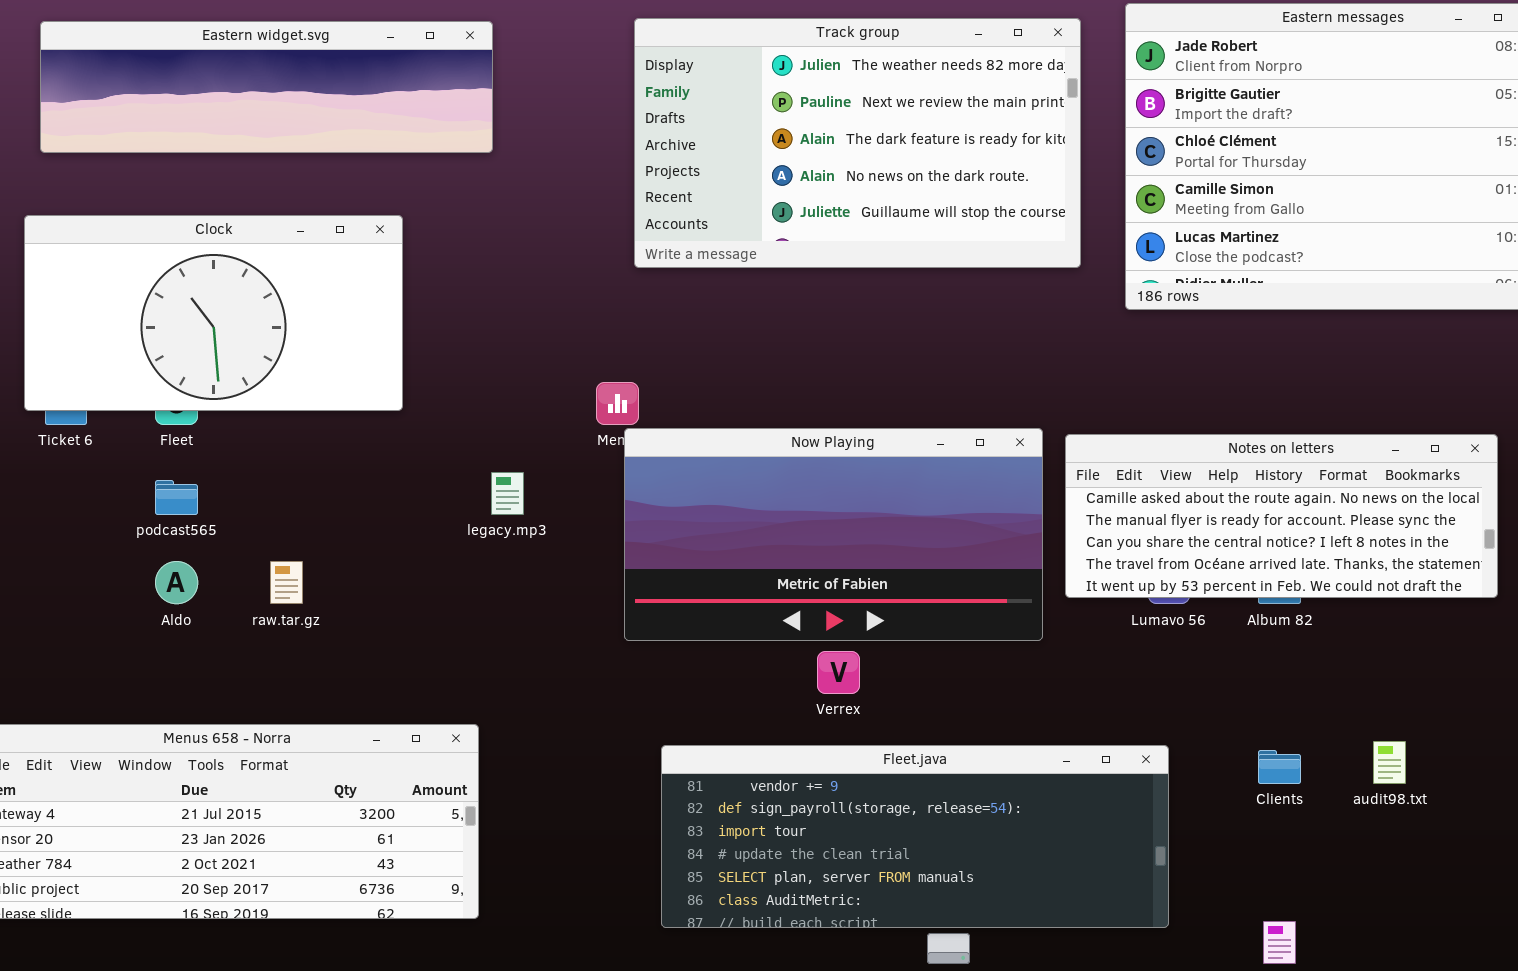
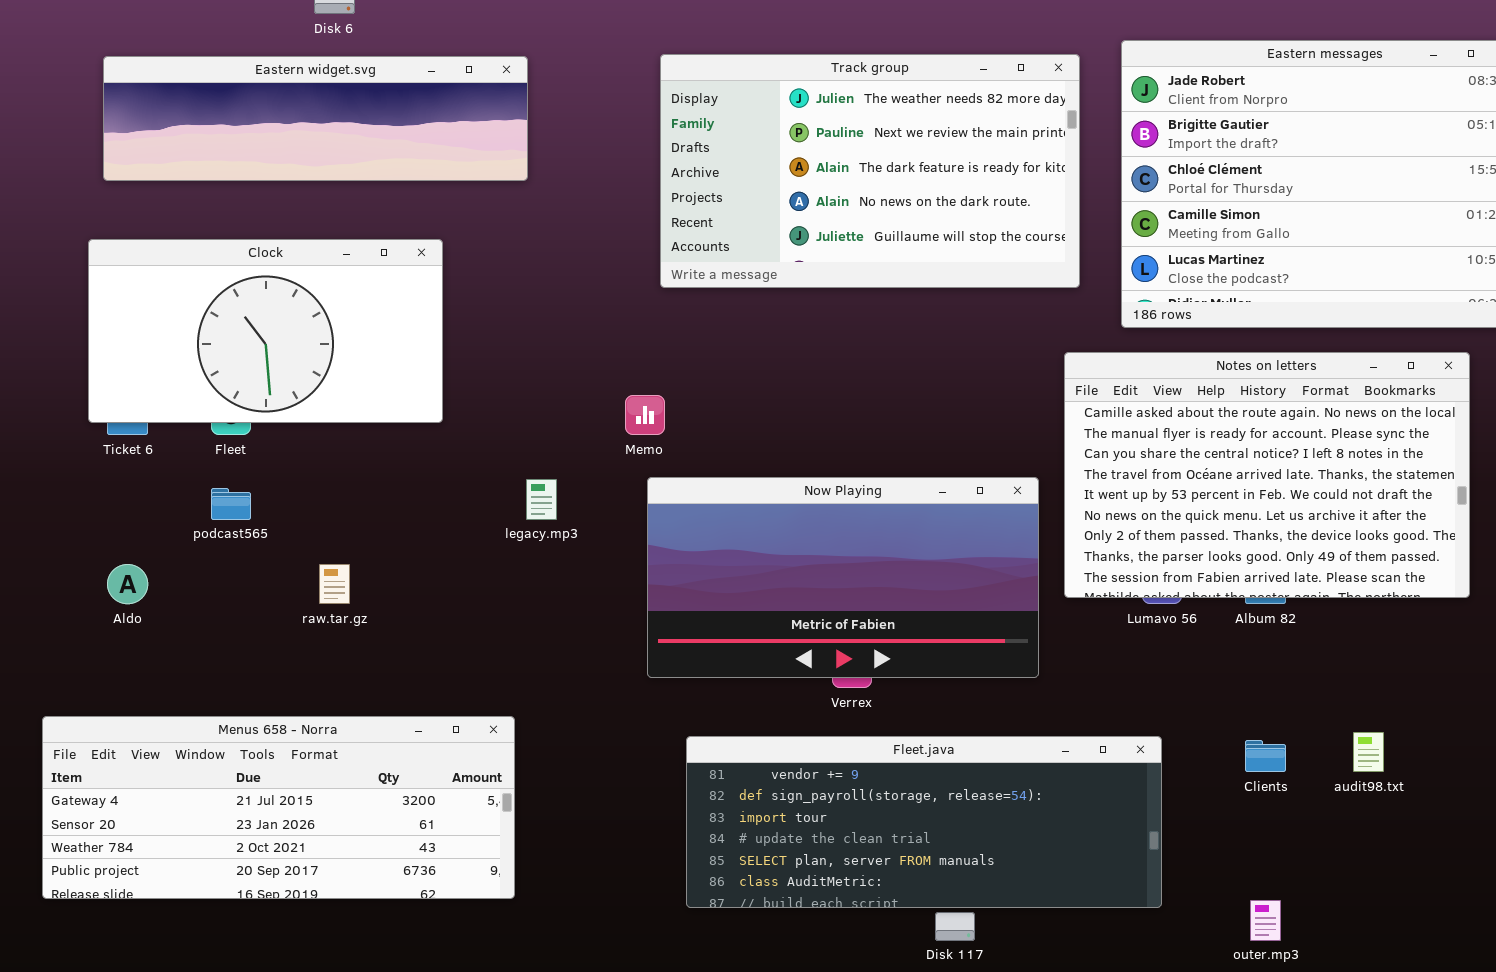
Now Playing: [624,428,1043,641] -> [647,477,1039,678], moved
Notes on letters: [1065,434,1498,598] -> [1064,352,1470,598], resized
Aldo: [155,561,198,604] -> [107,564,148,604], moved

